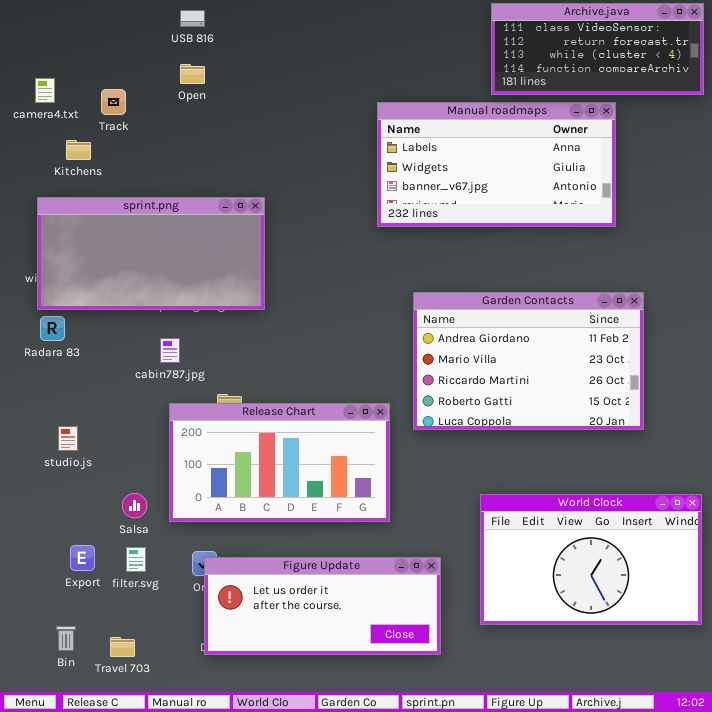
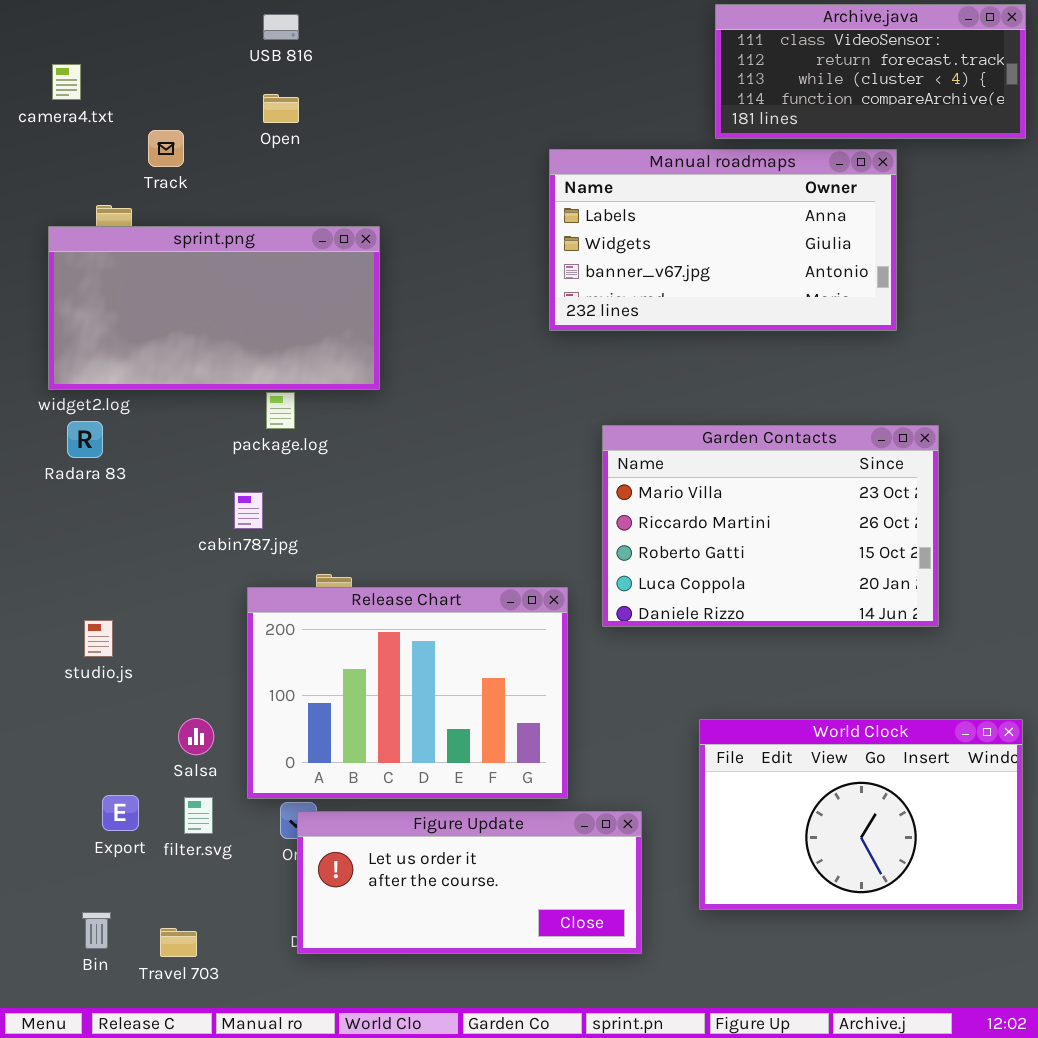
camera4.txt: [35,78,55,103] -> [52,64,81,100], moved
sprint.png: [37,197,265,310] -> [48,226,380,390], moved
Garden Contacts: [413,292,644,430] -> [602,425,939,627], scrolled down 1 row
Radara 83: [40,316,65,341] -> [67,421,103,458], moved
Release Chart: [169,403,390,522] -> [247,587,568,799], resized

